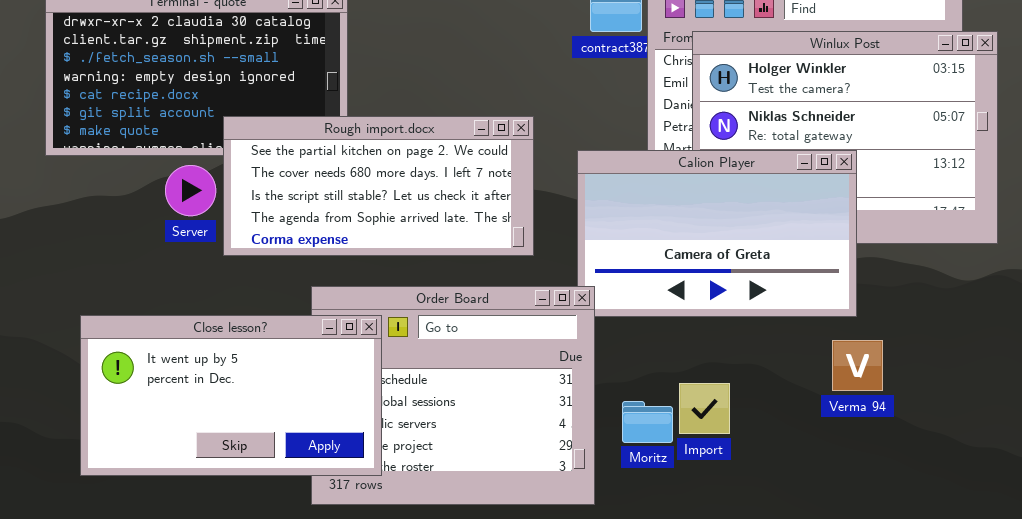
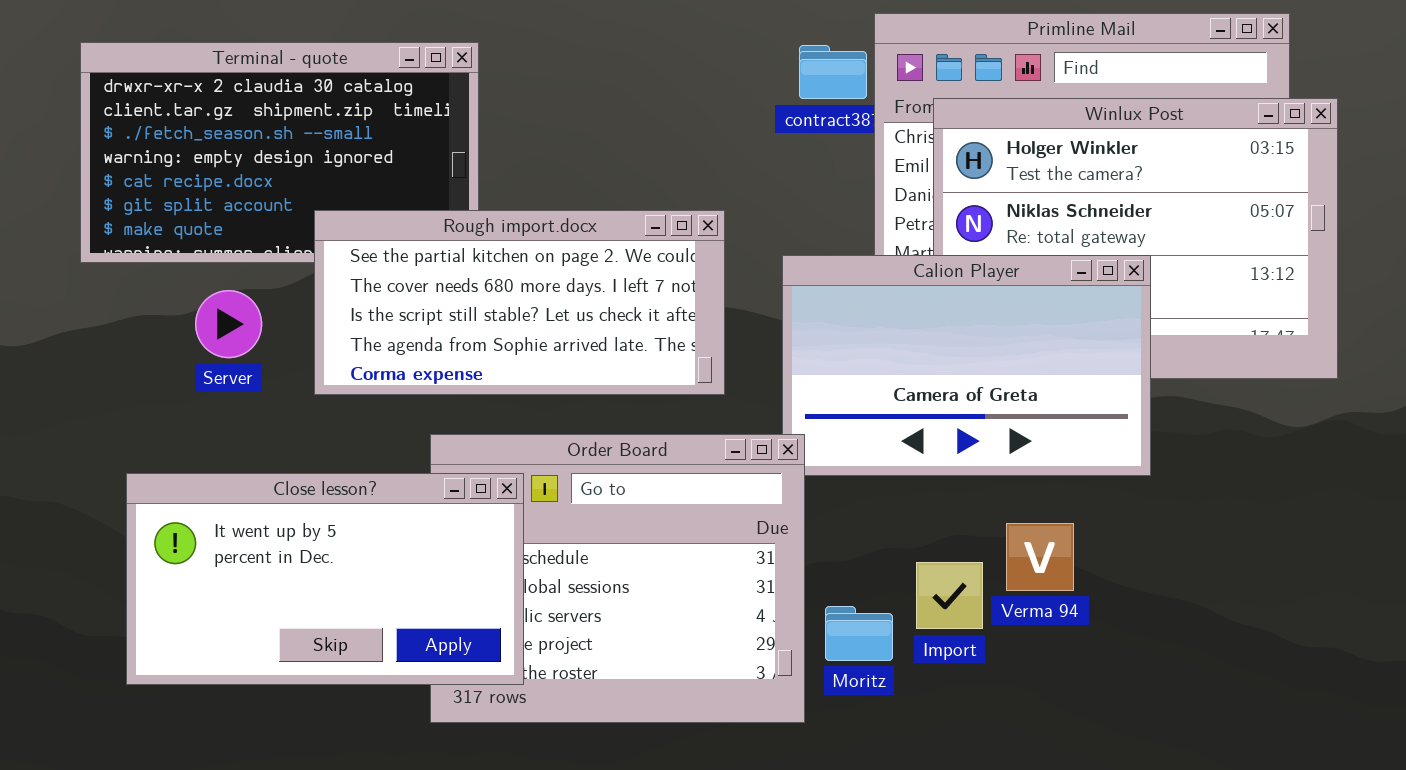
Server: [165,165,216,216] -> [195,290,262,358], moved
Verma 94: [832,340,883,391] -> [1006,523,1074,591], moved
Moritz: [622,401,673,443] -> [825,606,893,661], moved

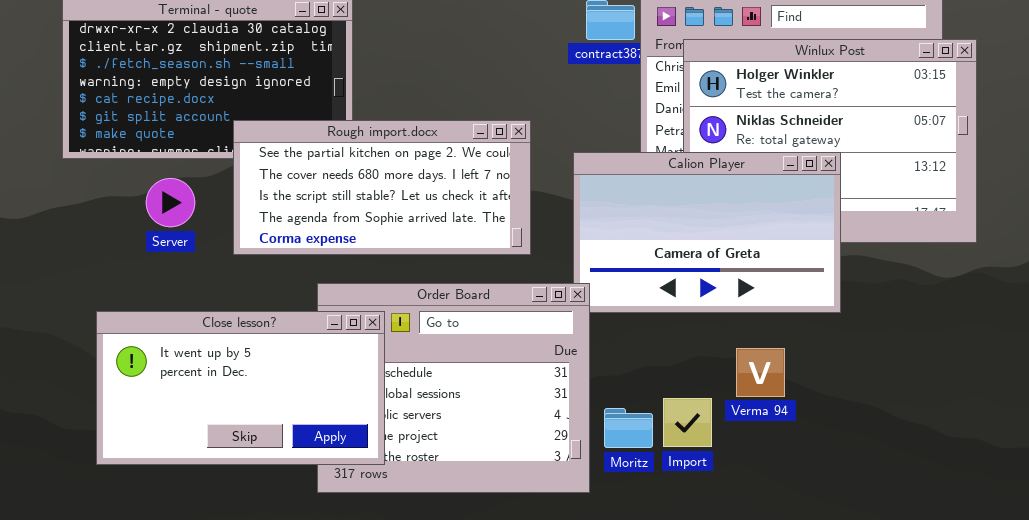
Import: [916,562,983,629] -> [663,398,712,447], moved

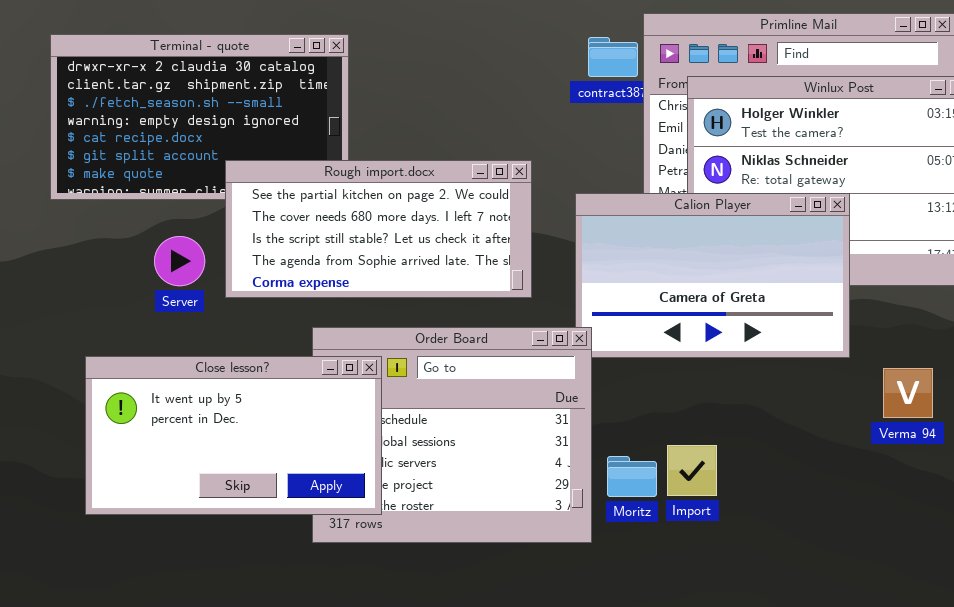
Server: [146,178,195,227] -> [154,236,205,286], moved
Verma 94: [736,348,785,397] -> [883,368,933,418], moved

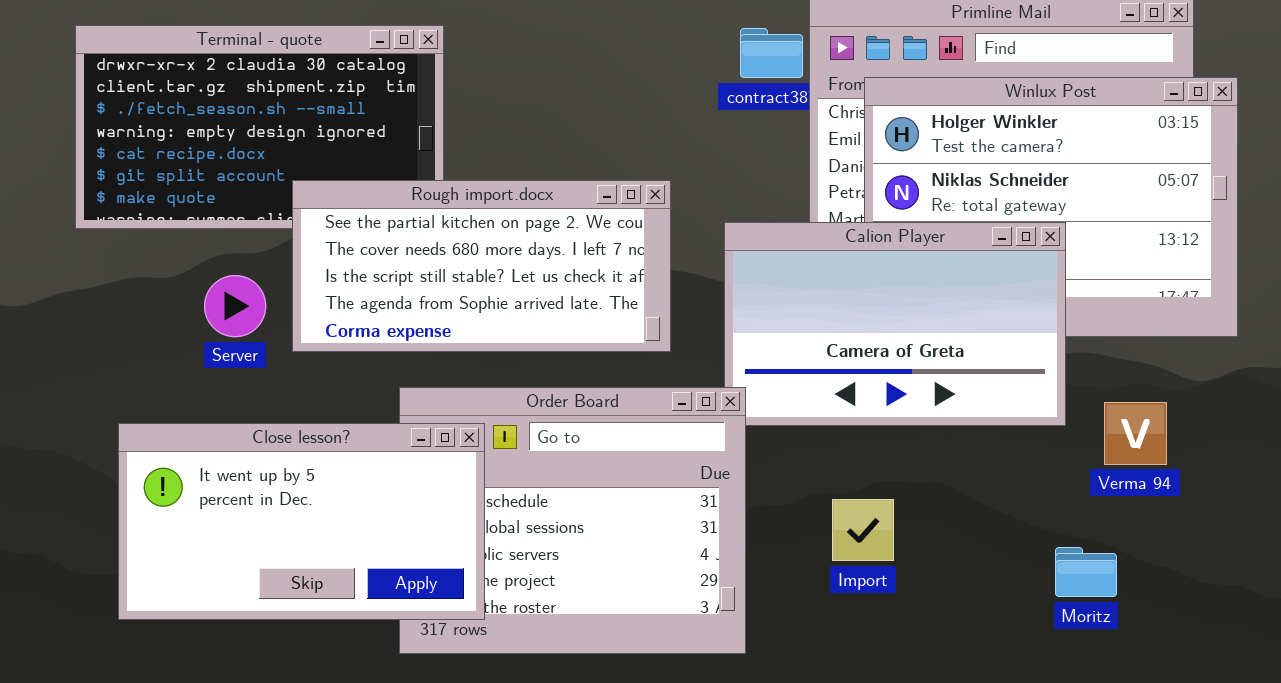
Verma 94: [883,368,933,418] -> [1104,402,1167,465], moved
Import: [667,445,717,496] -> [832,499,894,561], moved
Moritz: [607,456,657,497] -> [1055,547,1117,597], moved

